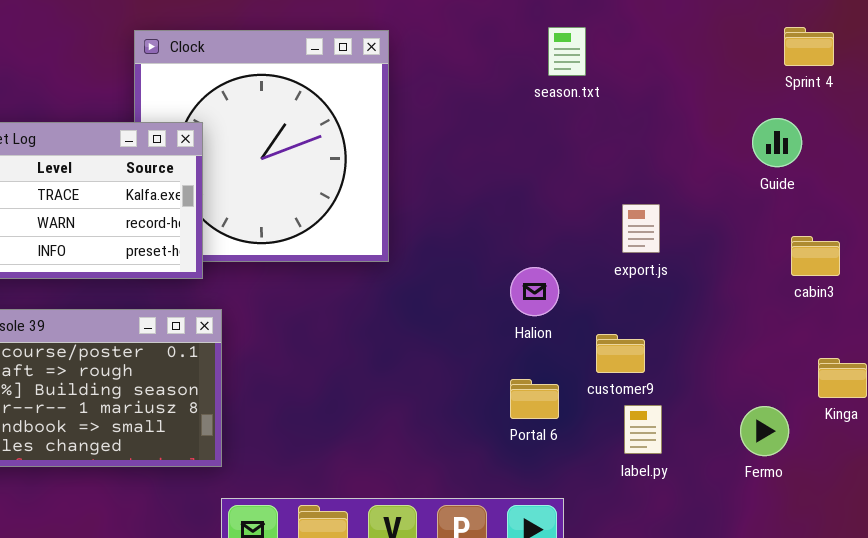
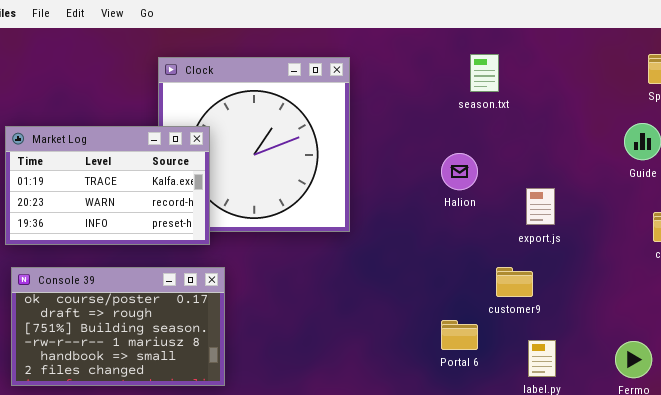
Halion: [510,267,559,316] -> [441,153,478,190], moved
customer9: [596,334,645,373] -> [496,267,533,297], moved

